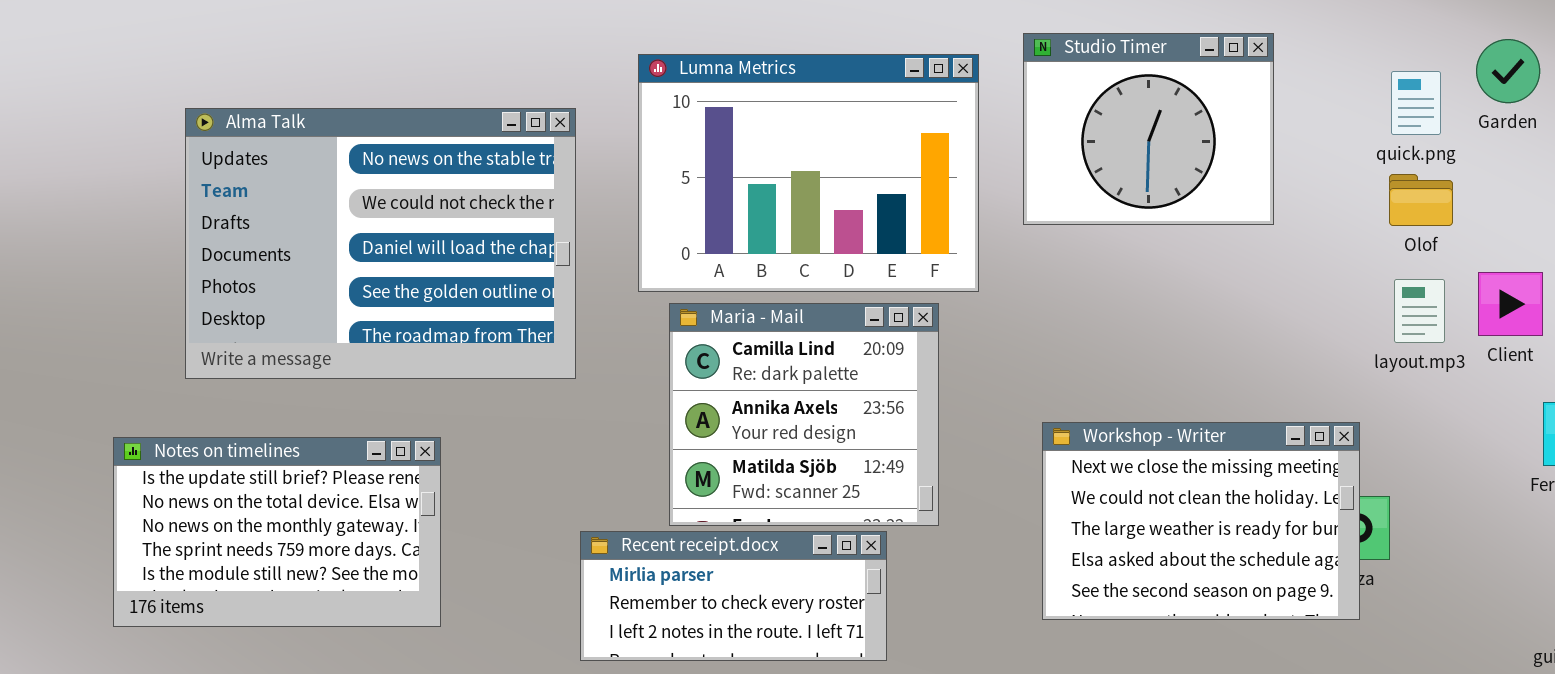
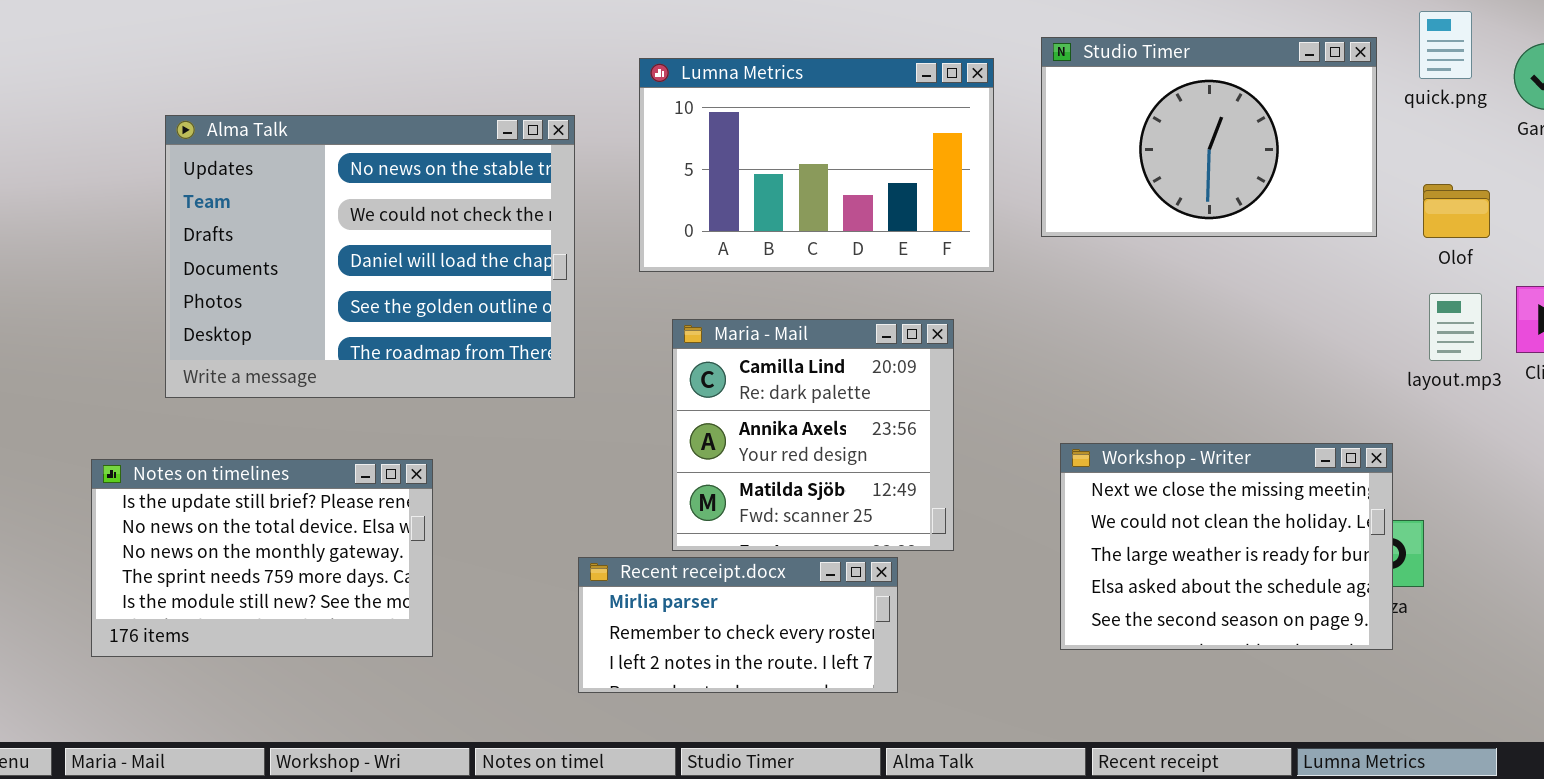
Studio Timer: [1023,33,1274,225] -> [1041,37,1377,237], resized
Lumna Metrics: [638,54,979,292] -> [639,58,994,272], resized
quick.png: [1391,71,1441,135] -> [1419,11,1472,79], moved

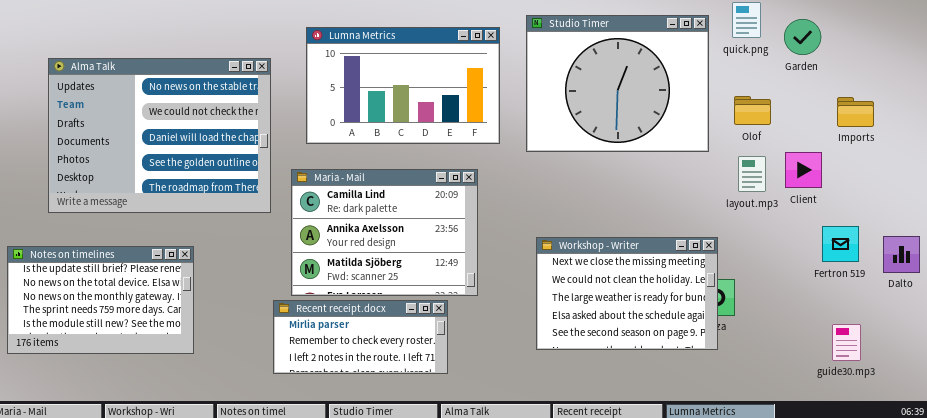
Studio Timer: [1041,37,1377,237] -> [526,15,709,152], resized
Maria - Mail: [672,319,954,551] -> [291,169,478,296], resized

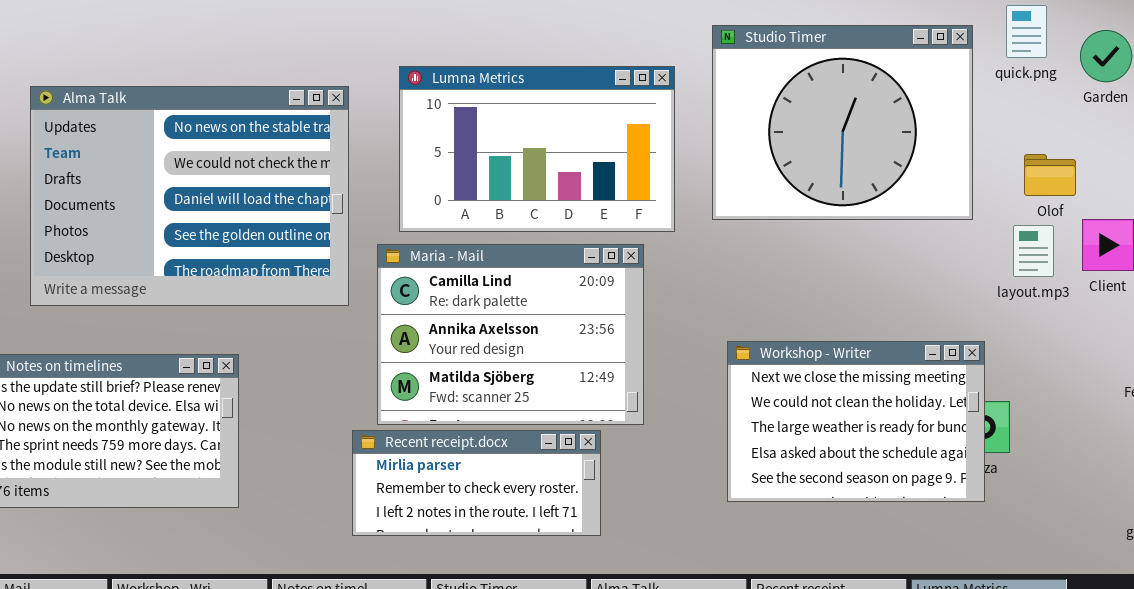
Lumna Metrics: [306,27,500,144] -> [399,66,675,232], moved
Olof: [734,96,771,125] -> [1024,154,1076,196], moved

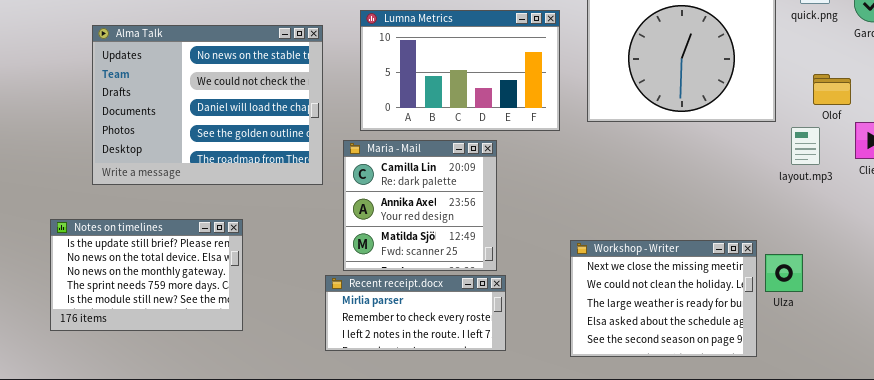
layout.mp3: [1013,225,1054,277] -> [791,127,820,165], moved
Maria - Mail: [377,244,644,425] -> [343,140,497,271], resized
Workshop - Writer: [727,341,985,502] -> [570,240,757,357], moved

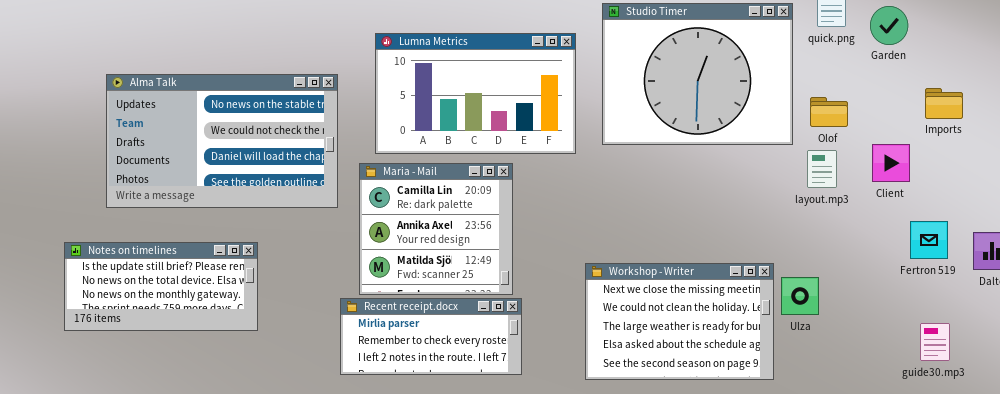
Alma Talk: [92,25,323,185] -> [106,74,338,208], resized
Olof: [813,74,851,105] -> [810,97,848,127], moved
Notes on timelines: [50,219,243,331] -> [64,242,258,331], resized

